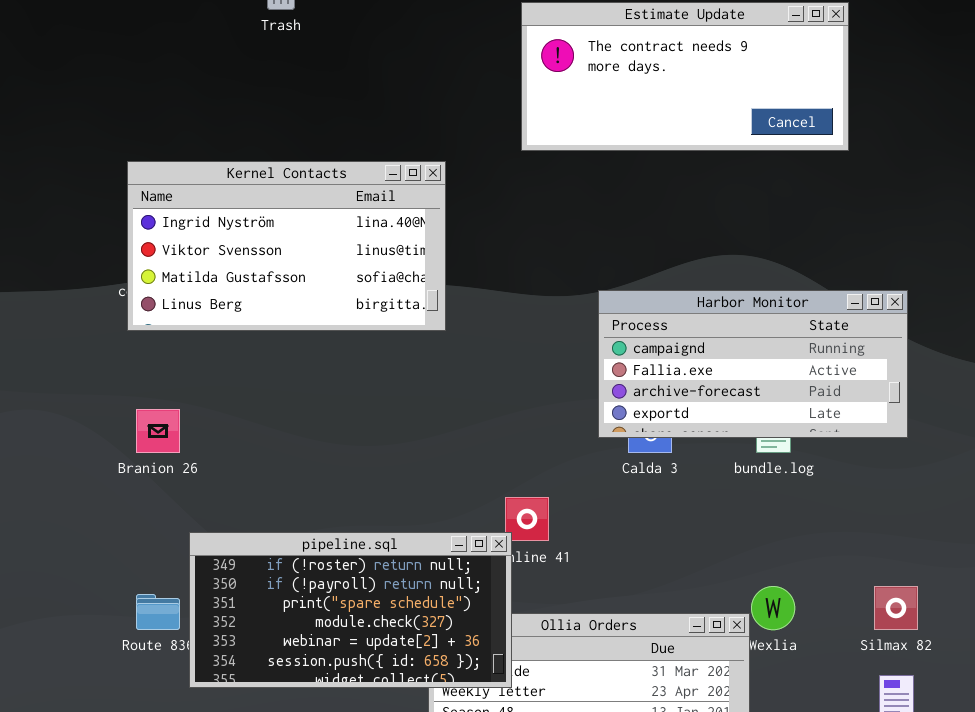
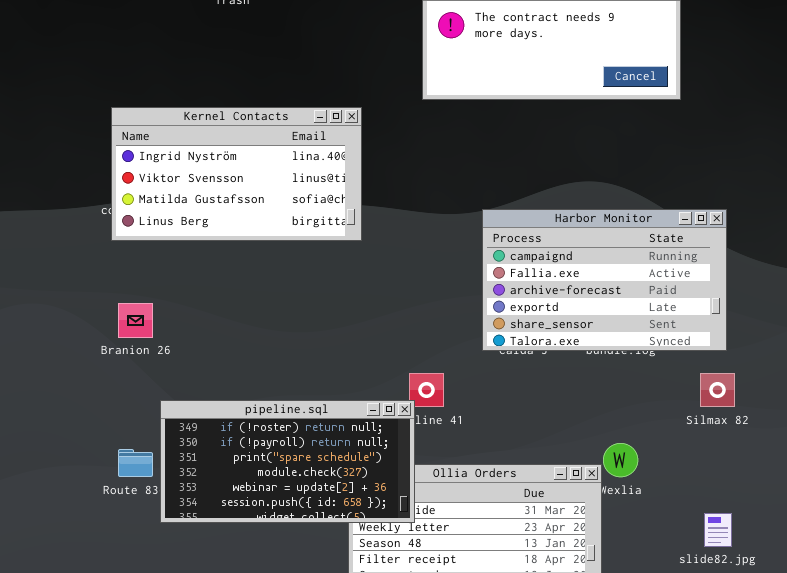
Harbor Monitor: [598,290,908,438] -> [482,209,727,351], resized
Silmax 82: [874,586,918,630] -> [700,373,735,407], moved

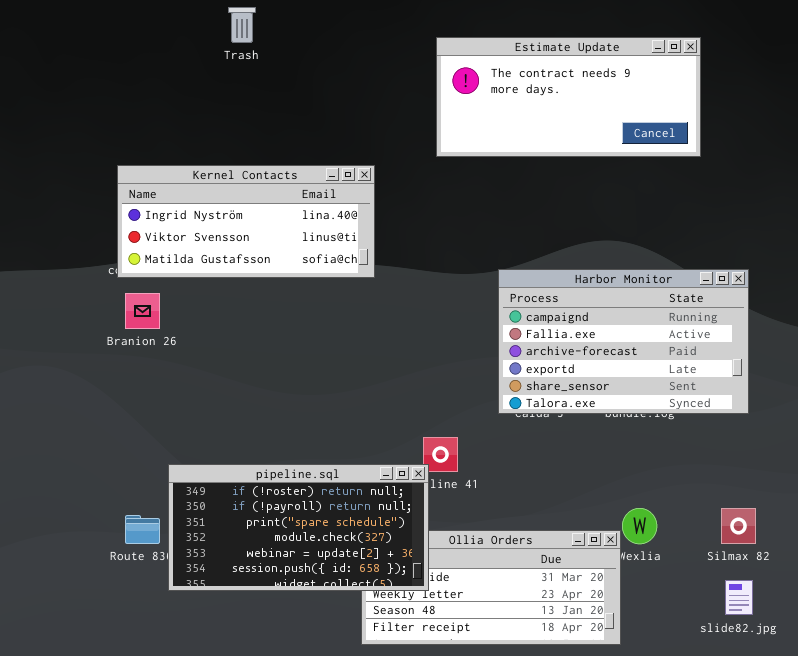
Kernel Contacts: [111,107,362,241] -> [117,165,375,278], resized
Branion 26: [118,303,153,338] -> [125,293,160,329], moved
Silmax 82: [700,373,735,407] -> [721,508,756,544], moved

